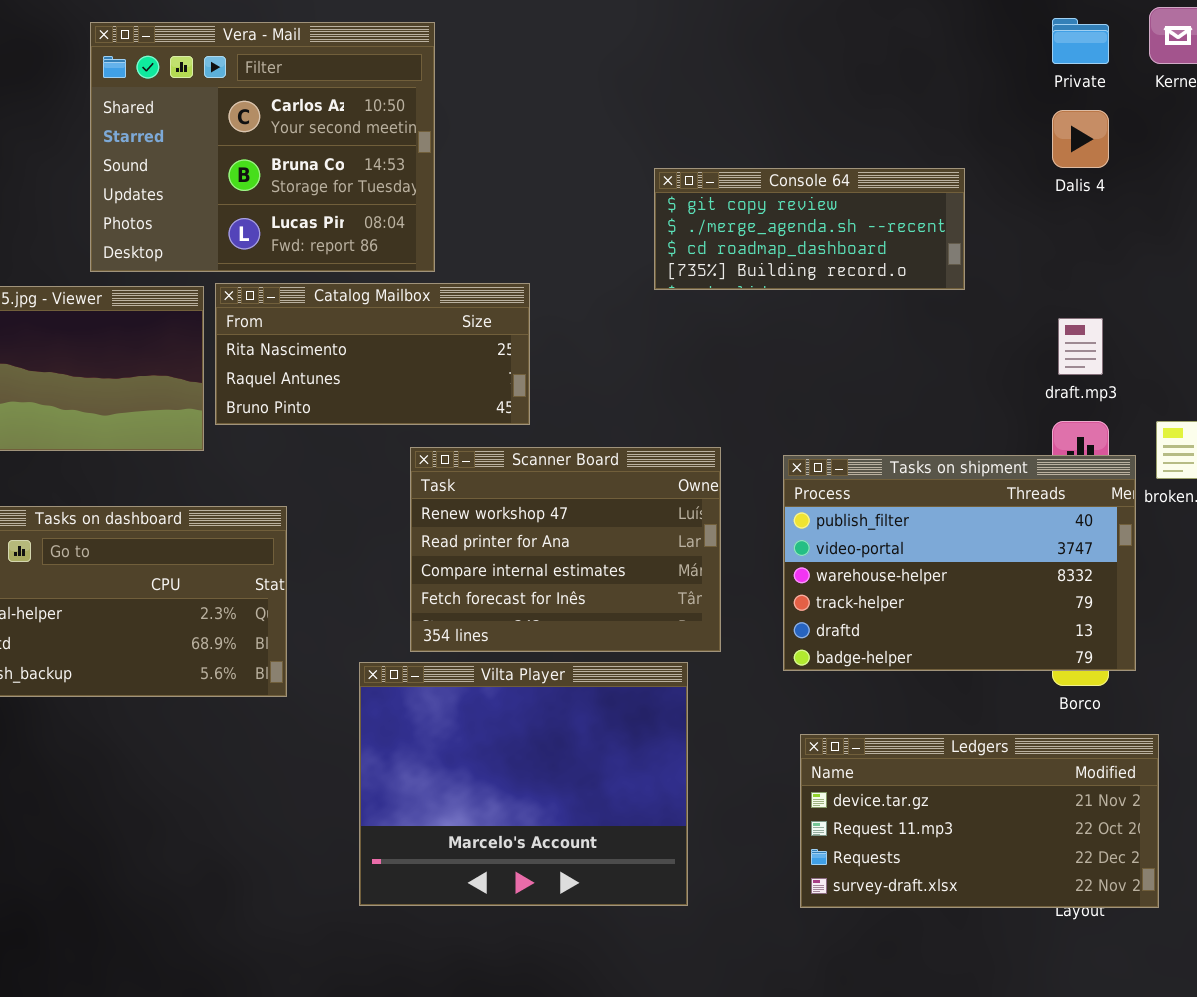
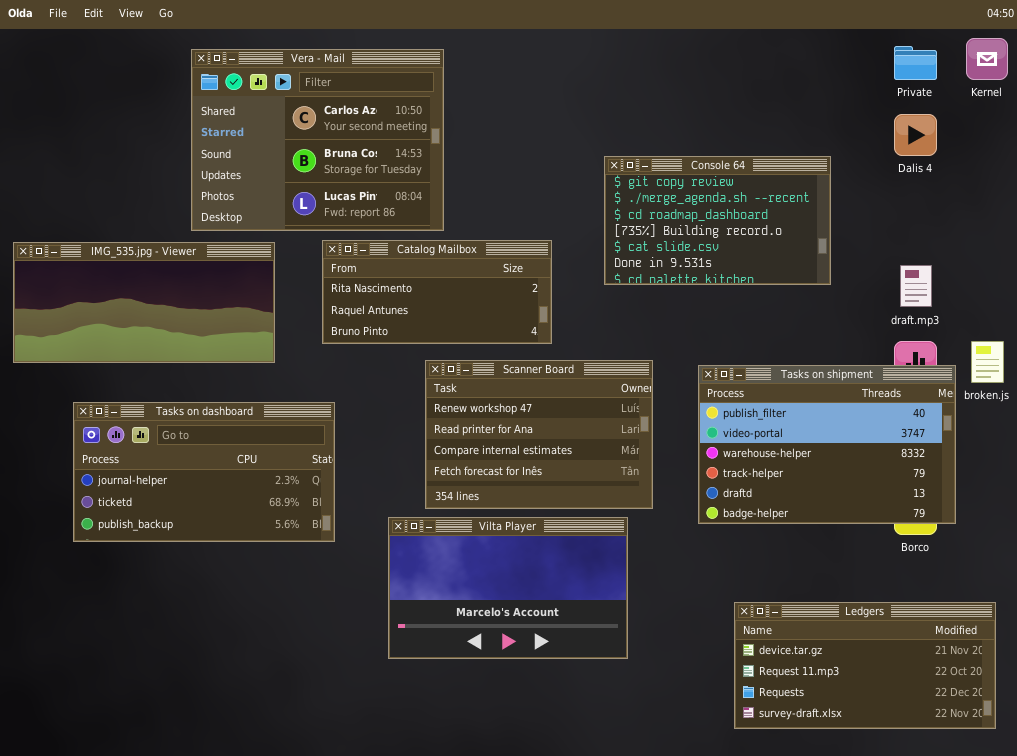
Console 64: [654,168,965,290] -> [604,156,831,285], resized
Catalog Mailbox: [215,283,530,425] -> [322,240,552,344], moved
Vilta Player: [359,662,688,906] -> [388,517,628,659], resized
Ledgers: [800,734,1159,908] -> [734,602,996,729], moved

